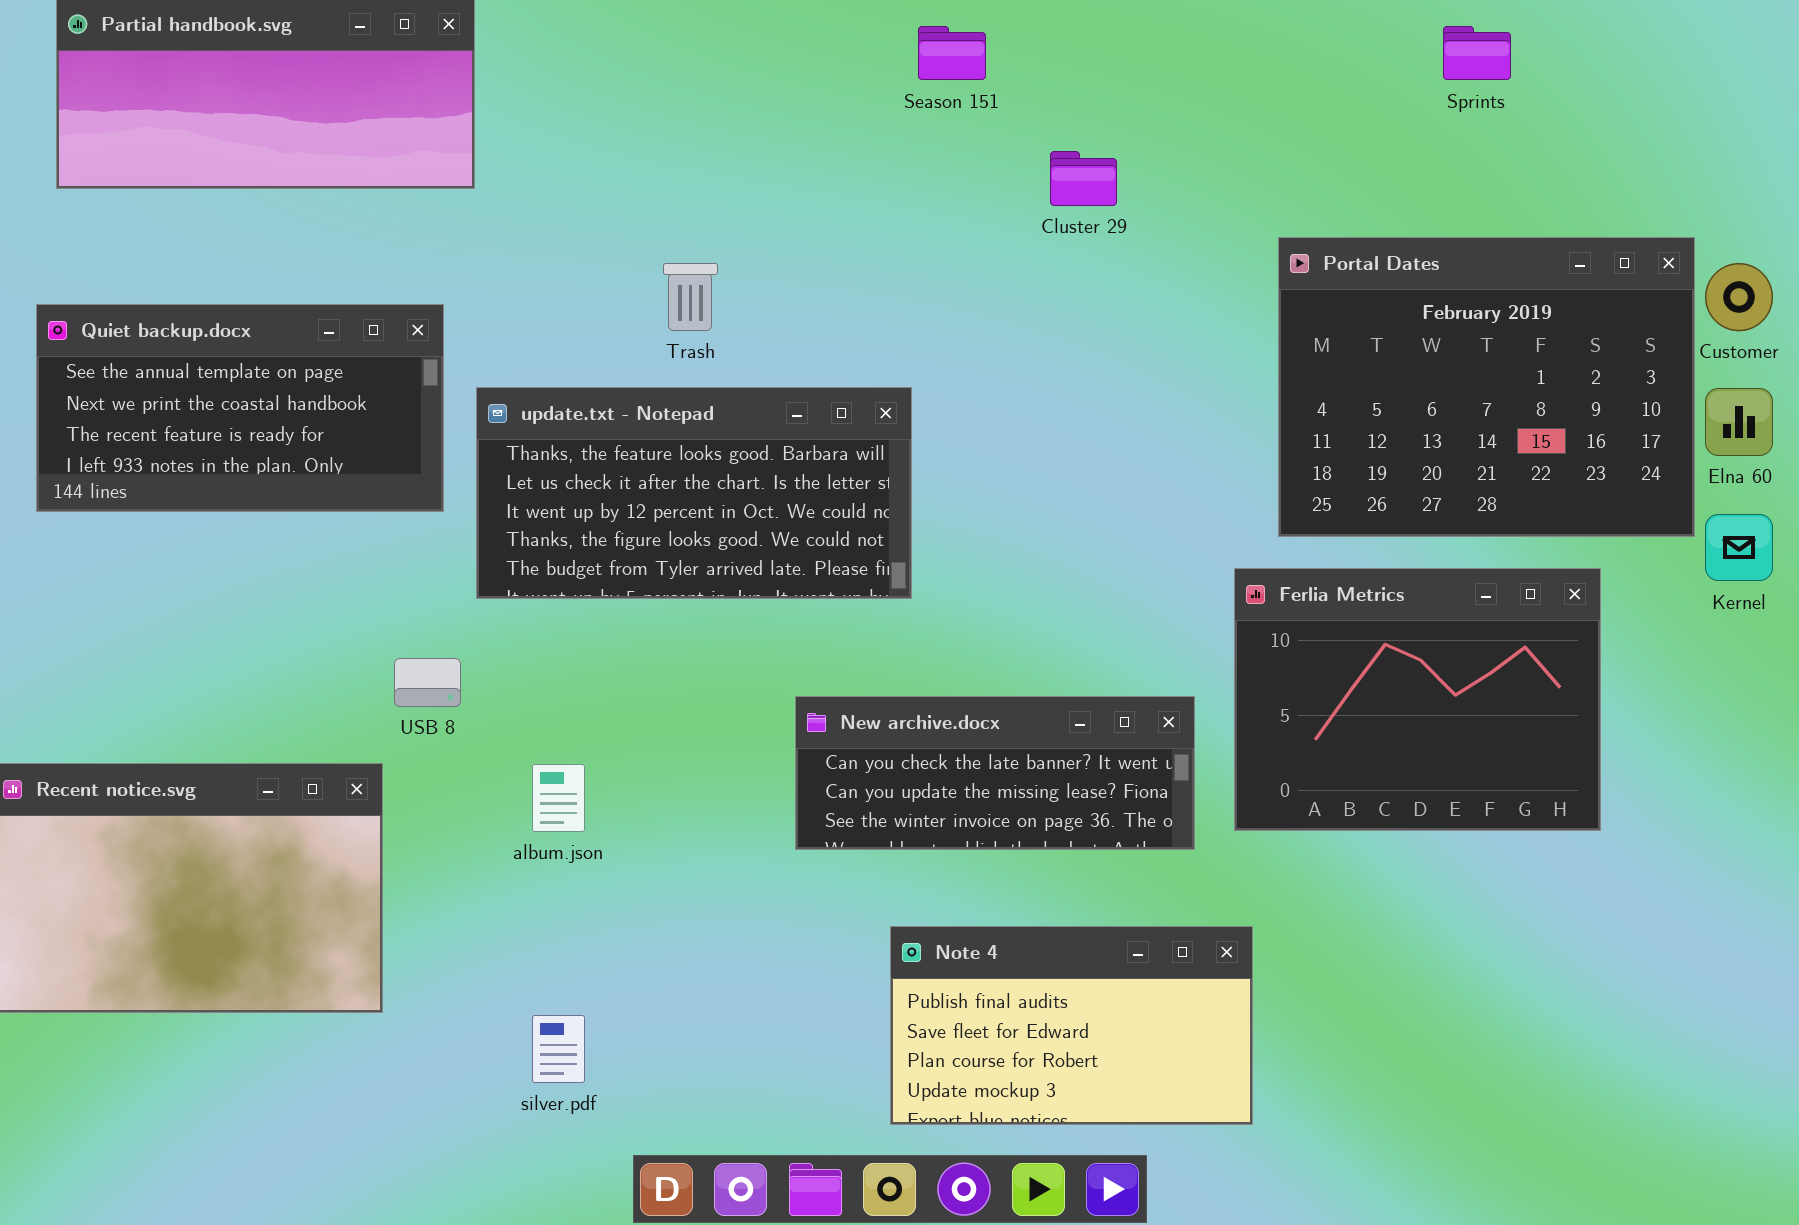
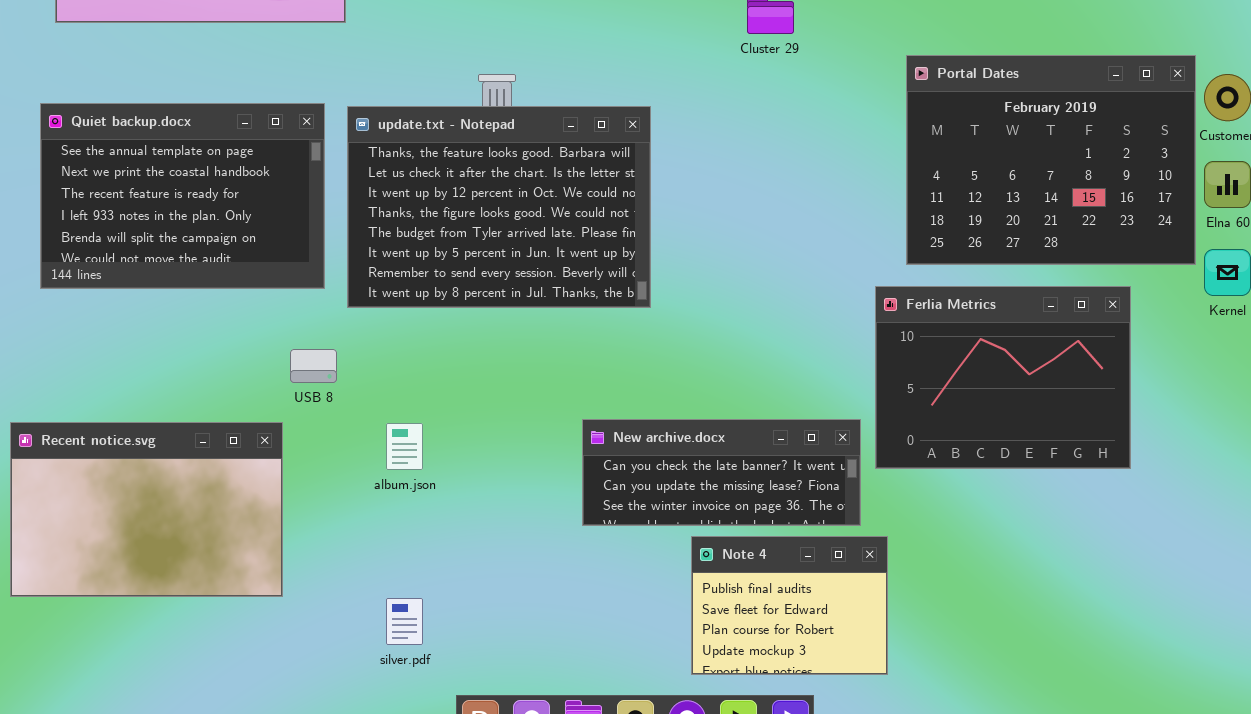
Quiet backup.docx: [36,304,444,512] -> [40,103,325,289], resized
update.txt - Notepad: [476,387,912,599] -> [347,106,651,308], resized
New archive.docx: [795,696,1195,850] -> [582,419,861,526], moved
Note 4: [890,926,1253,1125] -> [691,536,888,675], resized

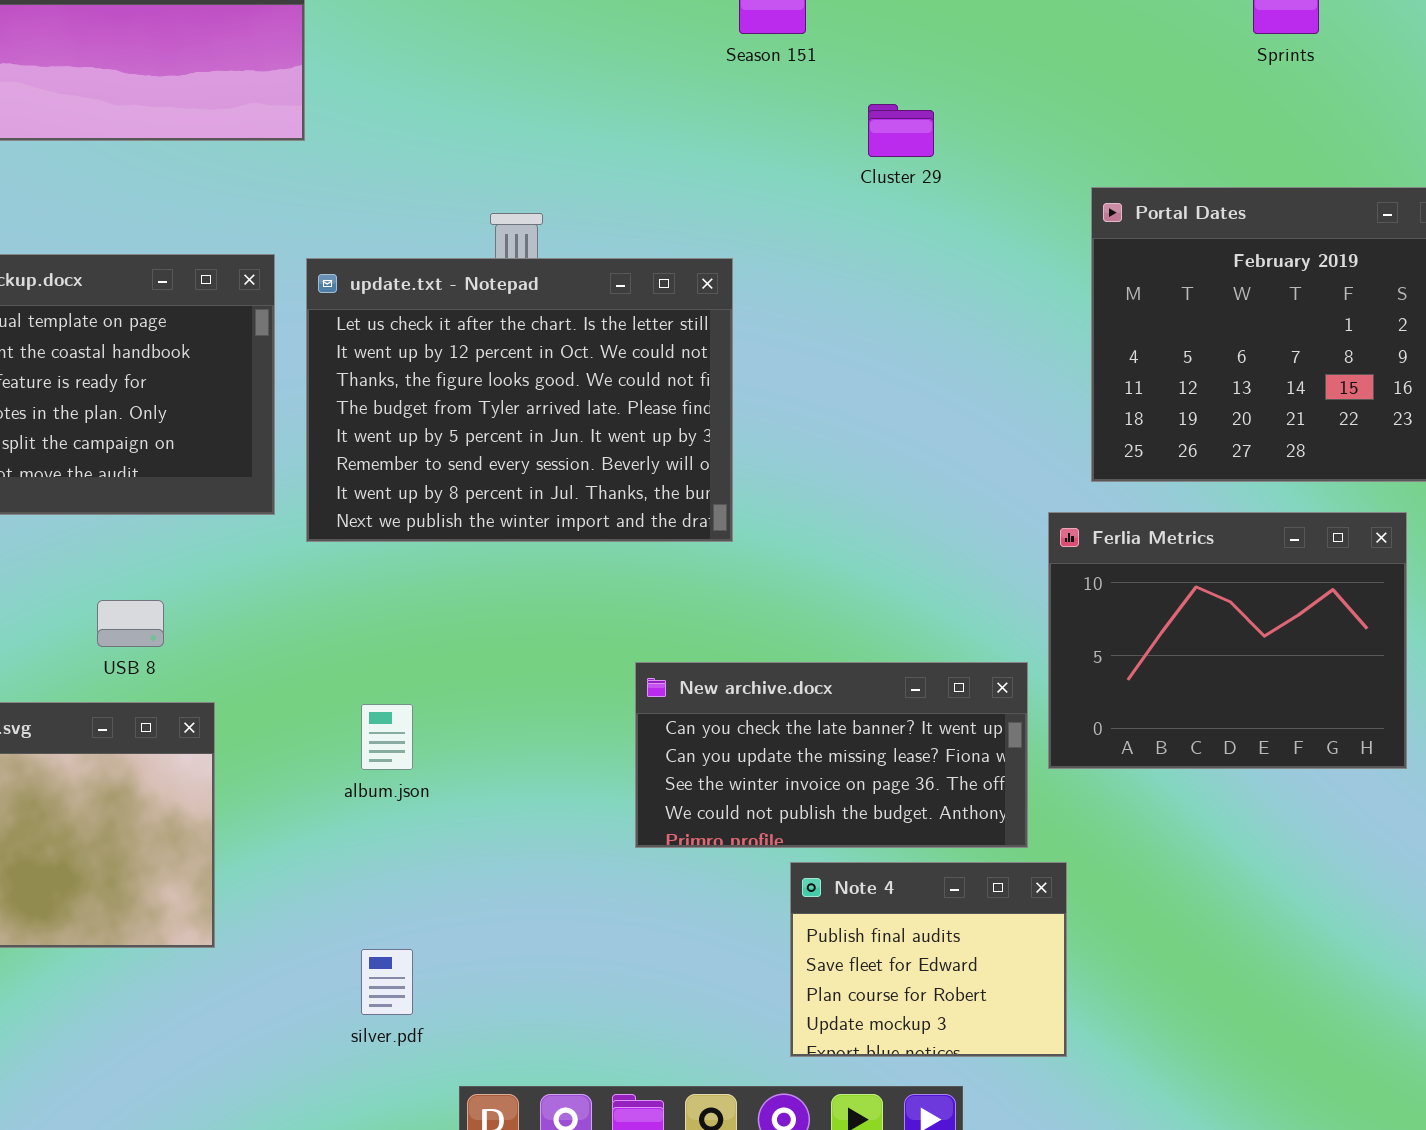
update.txt - Notepad: [347,106,651,308] -> [306,258,733,542], scrolled down 1 row
USB 8: [290,349,337,383] -> [97,600,164,647], moved
New archive.docx: [582,419,861,526] -> [635,662,1028,848], resized

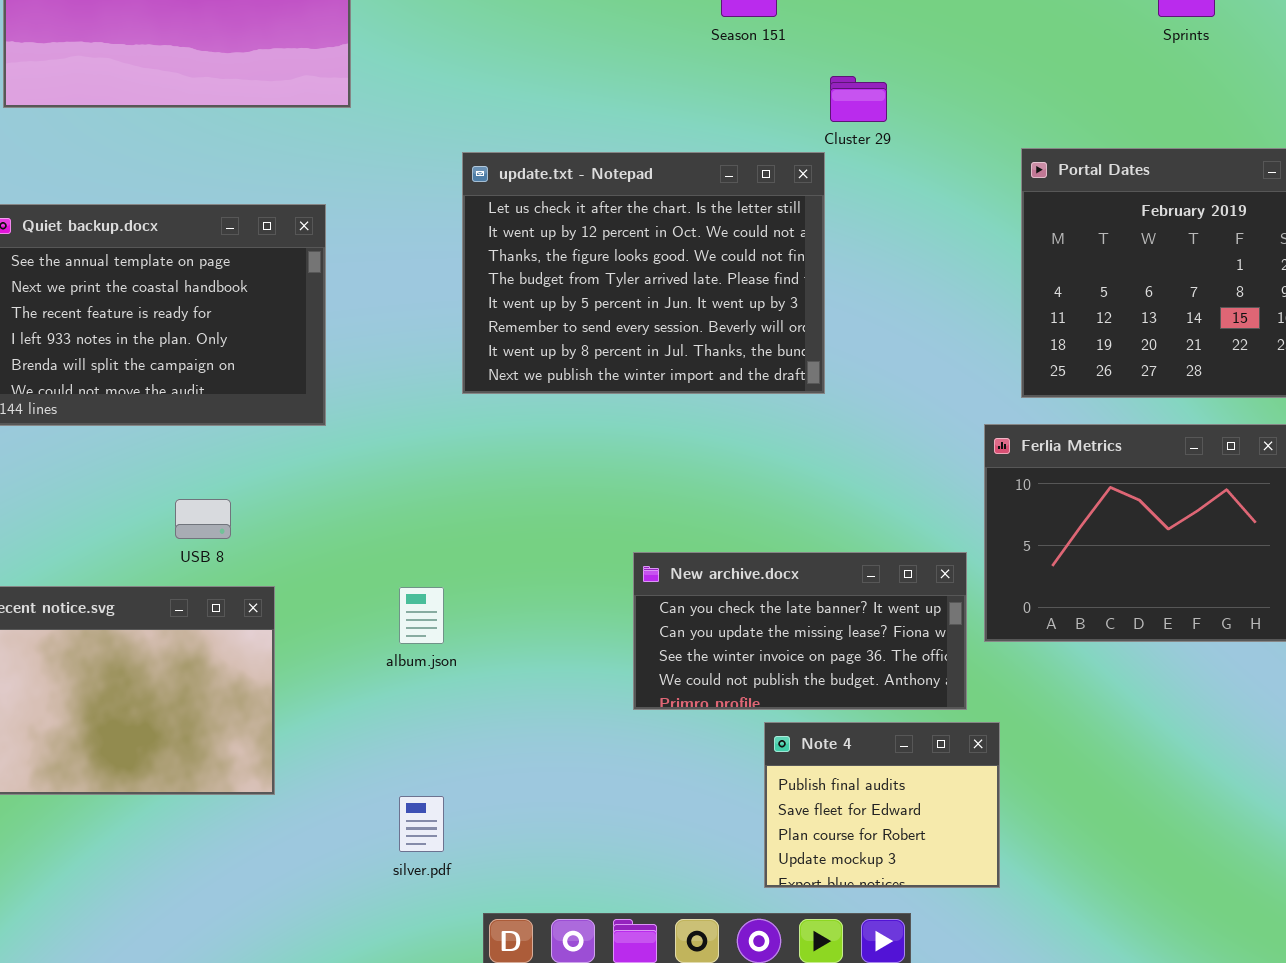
update.txt - Notepad: [306,258,733,542] -> [462,152,825,394], moved

